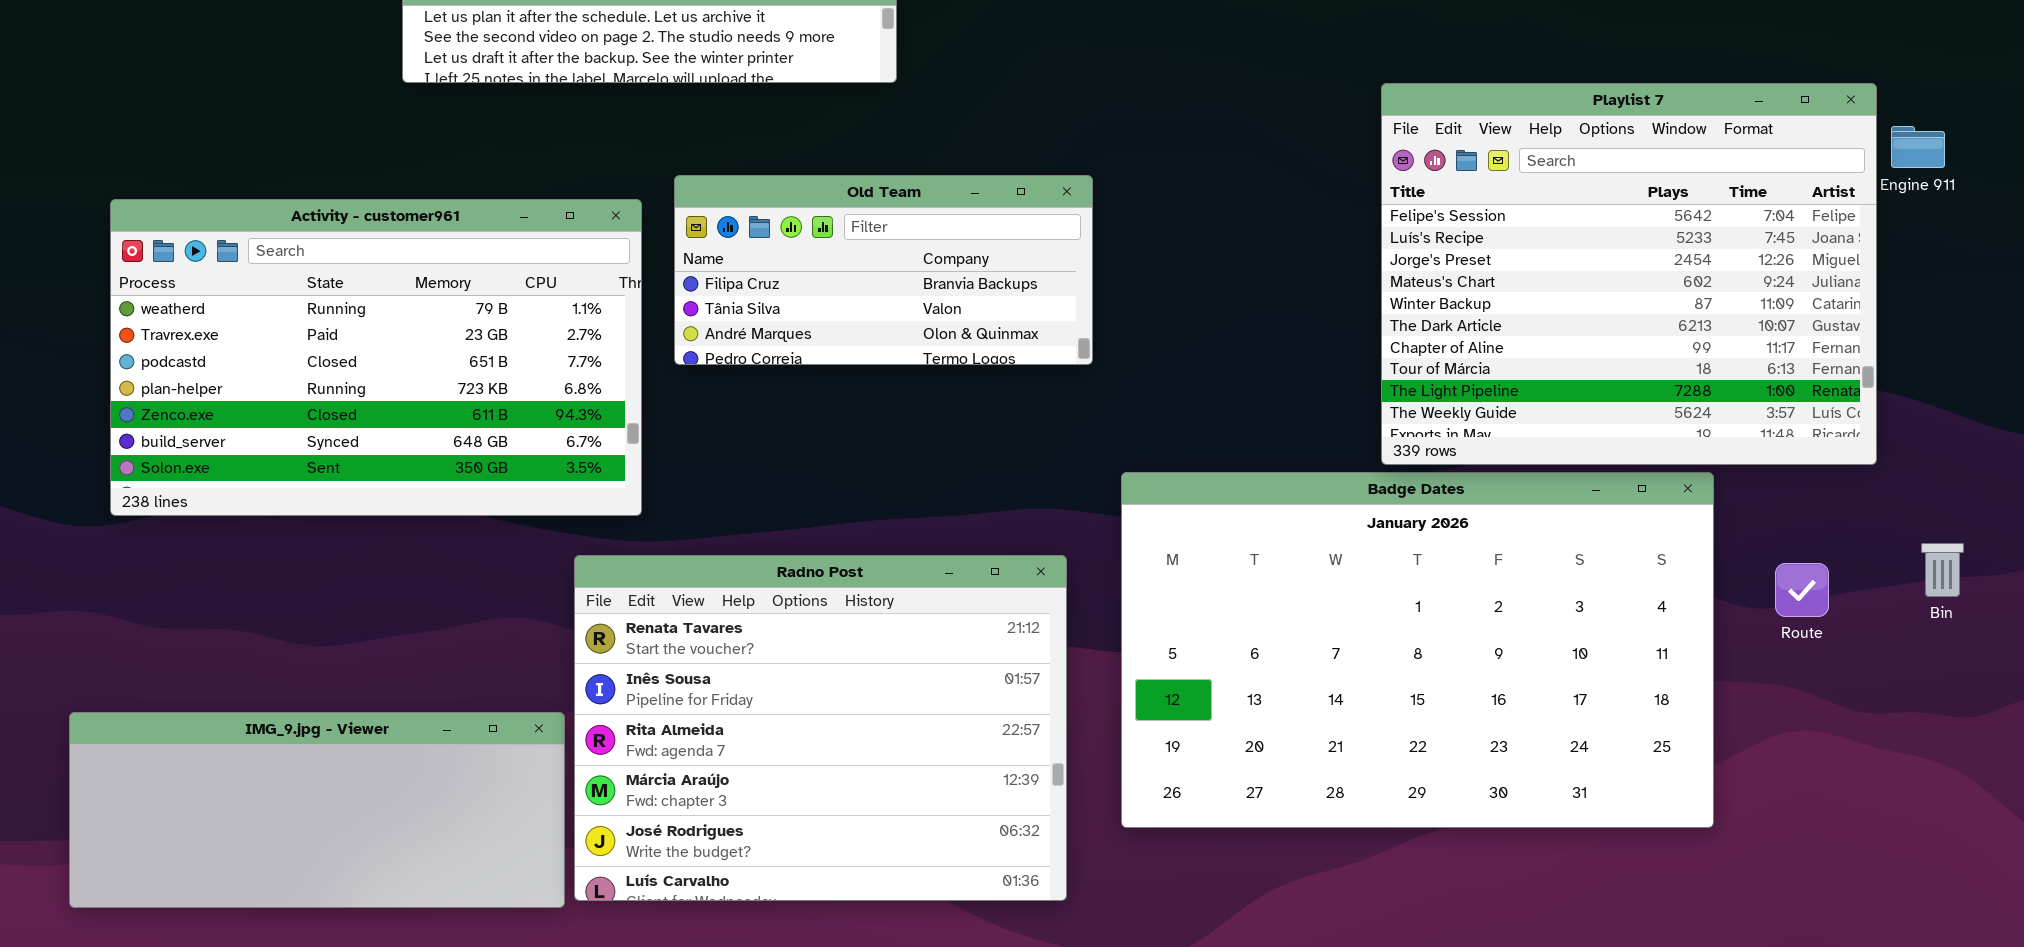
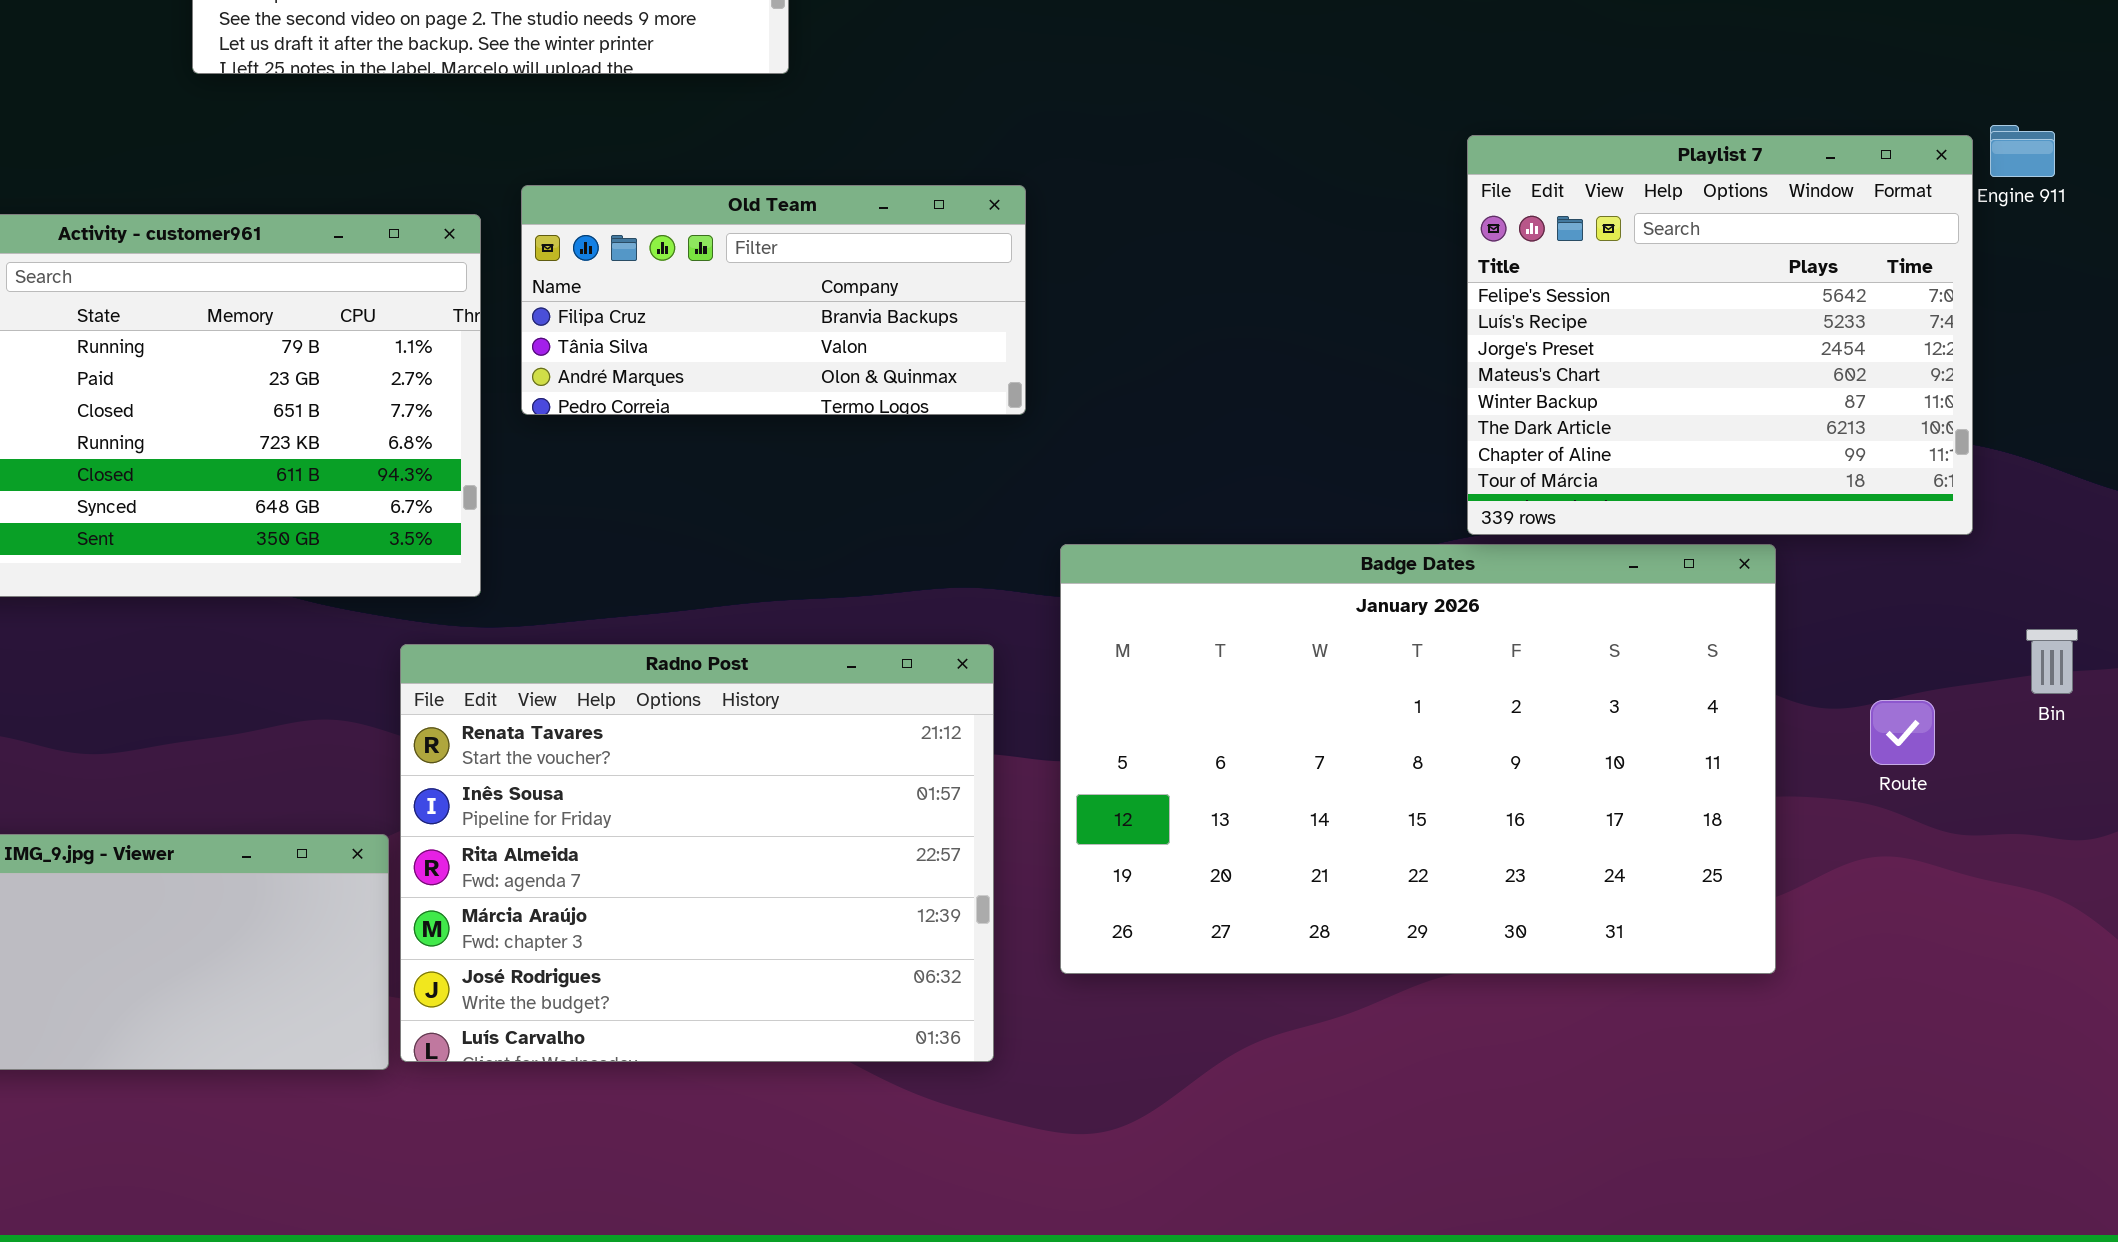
Playlist 7: [1381,83,1877,465] -> [1467,135,1973,535], resized
Route: [1775,563,1829,617] -> [1870,700,1935,765], moved

